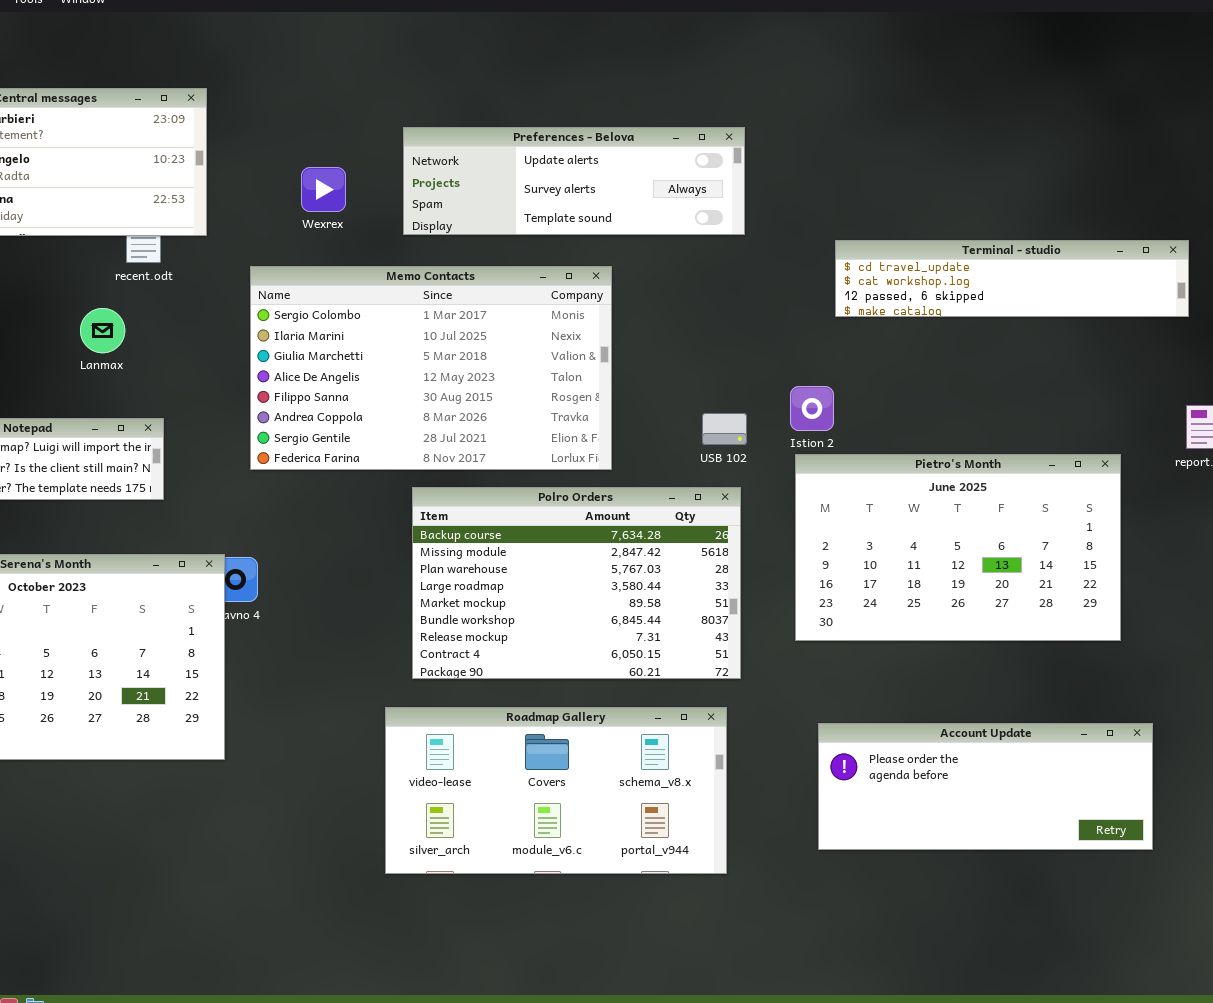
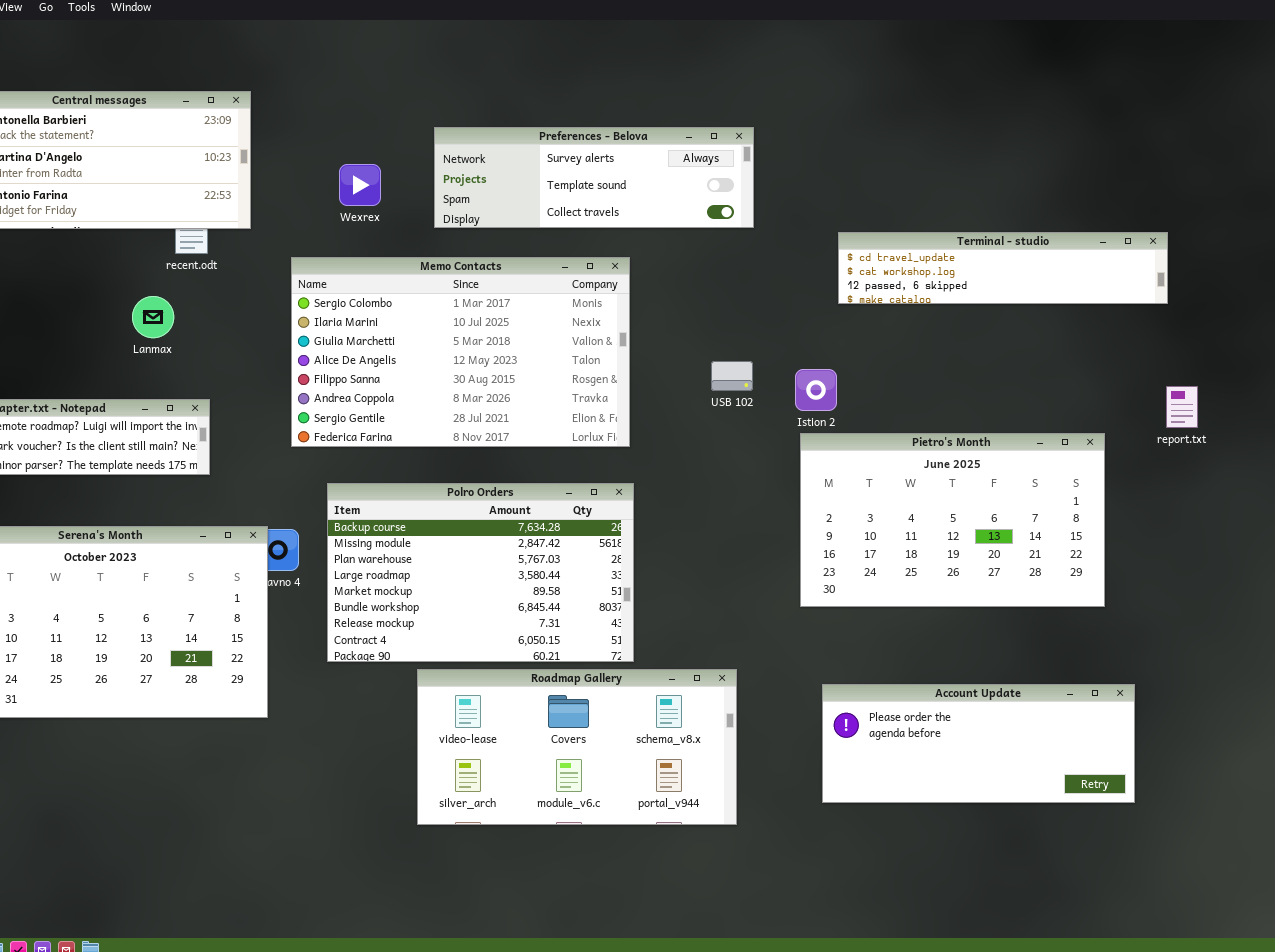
Preferences - Belova: [403,127,745,235] -> [434,127,754,228], scrolled down 1 row
USB 102: [702,413,747,445] -> [711,361,753,391], moved
Polro Orders: [412,487,741,679] -> [327,483,634,662], moved

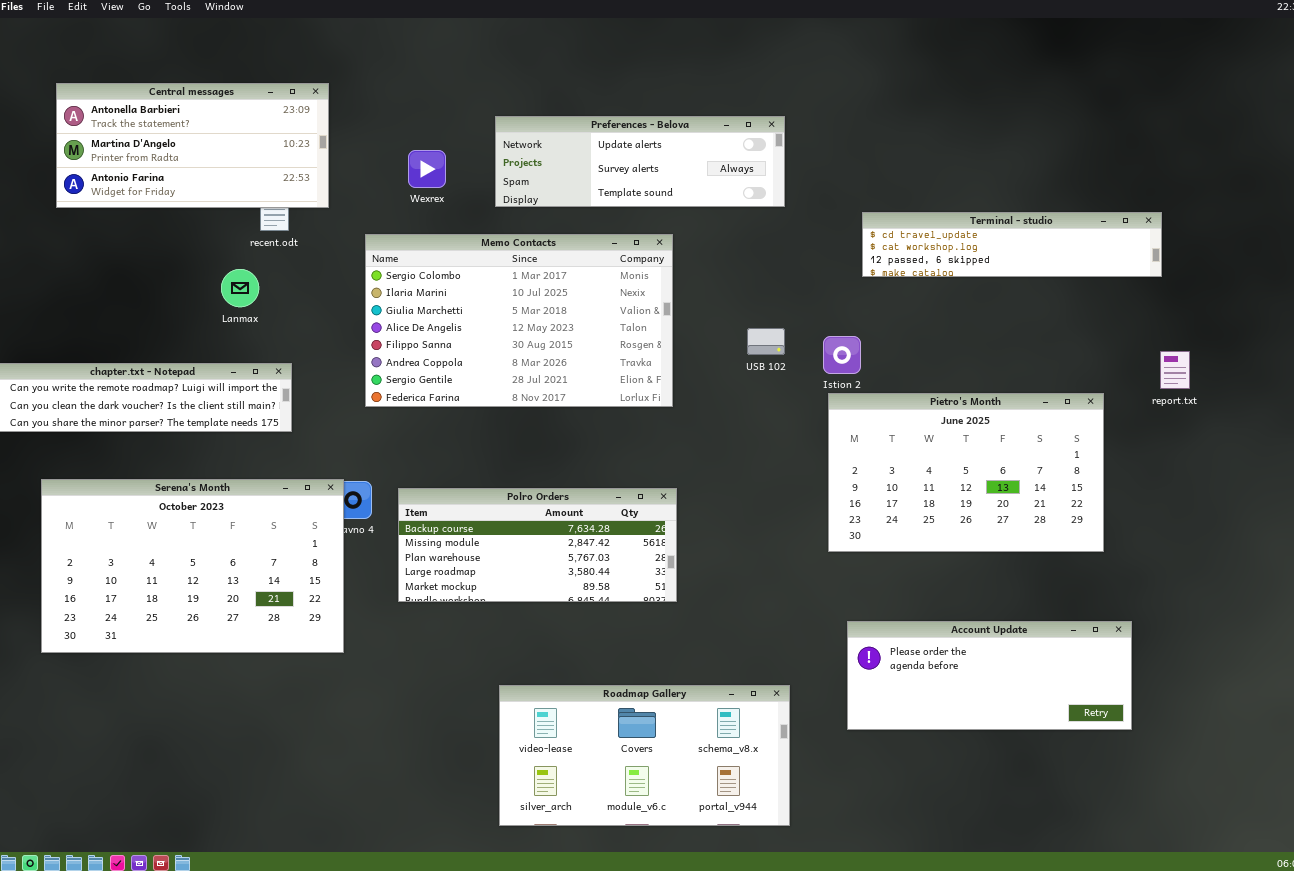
Preferences - Belova: [434,127,754,228] -> [495,116,785,207], scrolled up 1 row
Polro Orders: [327,483,634,662] -> [398,488,677,602], resized
Roadmap Gallery: [417,669,737,825] -> [499,685,790,826], moved

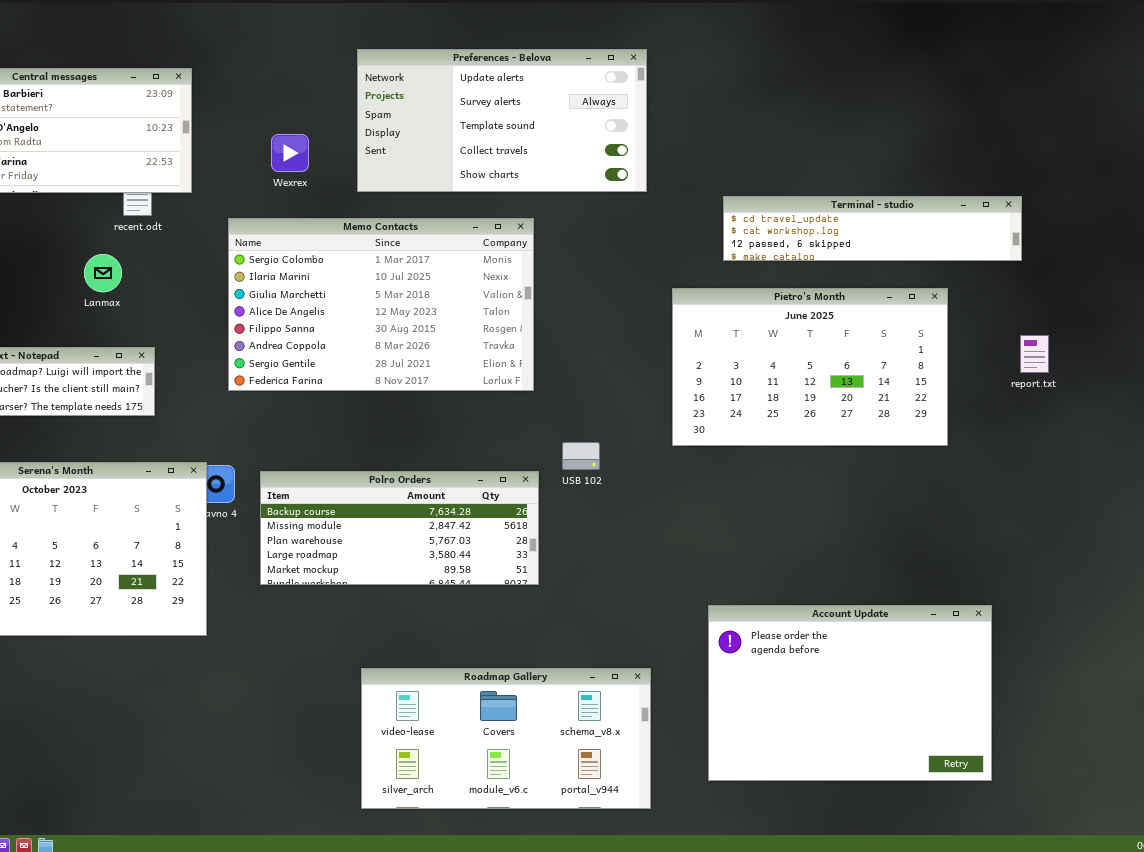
Preferences - Belova: [495,116,785,207] -> [357,49,647,192], resized
USB 102: [747,328,785,355] -> [562,442,600,470], moved
Pietro's Month: [828,393,1104,552] -> [672,288,948,446], moved
Account Update: [847,621,1132,730] -> [708,605,992,781], resized

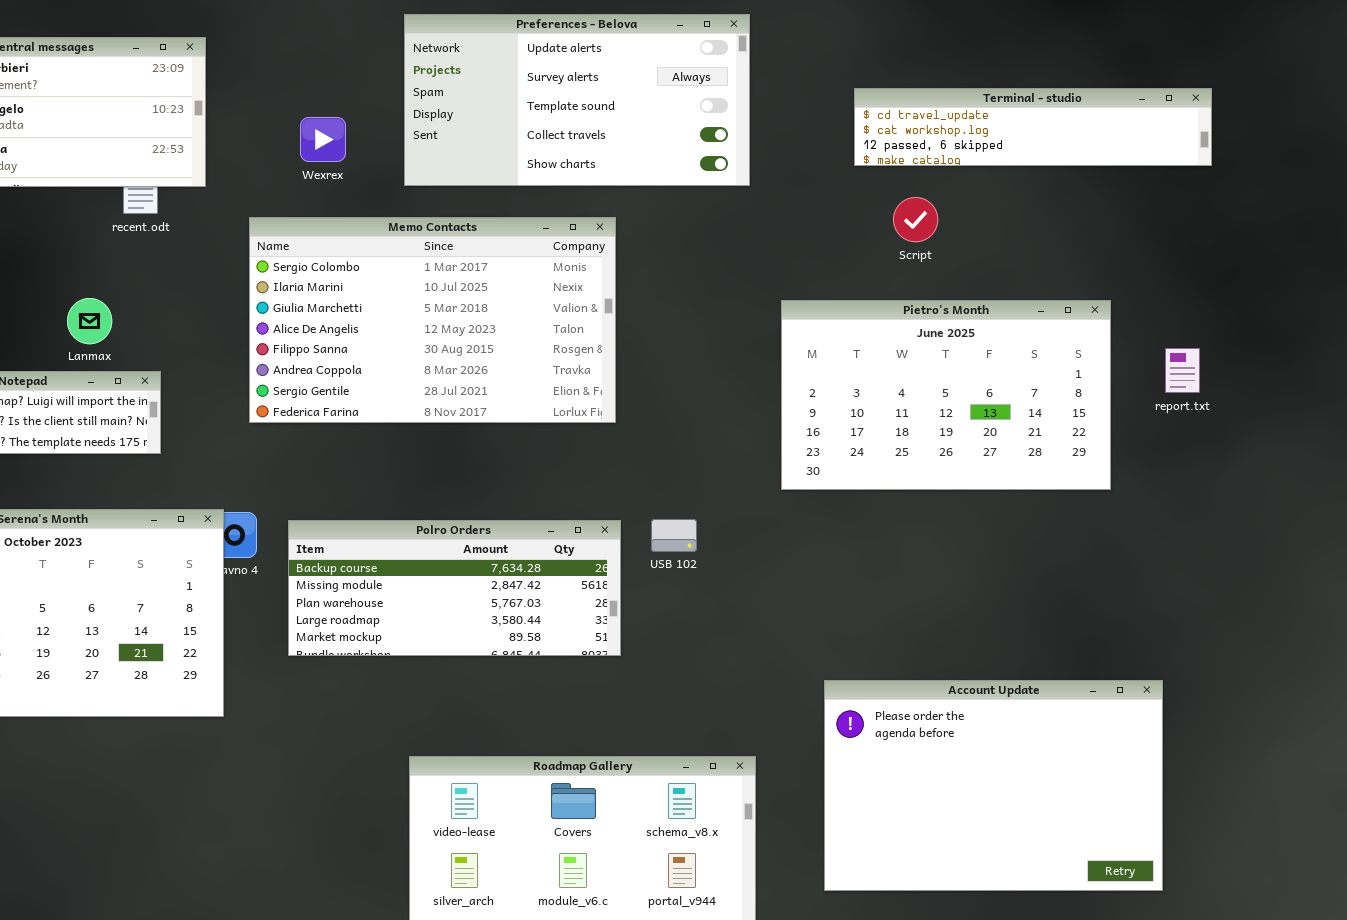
Terminal - studio: [723,196,1022,261] -> [854,88,1212,166], moved
Lanmax: [84,254,122,292] -> [67,298,112,344], moved
report.txt: [1020,335,1049,373] -> [1165,348,1200,393], moved
USB 102: [562,442,600,470] -> [651,519,697,552], moved

